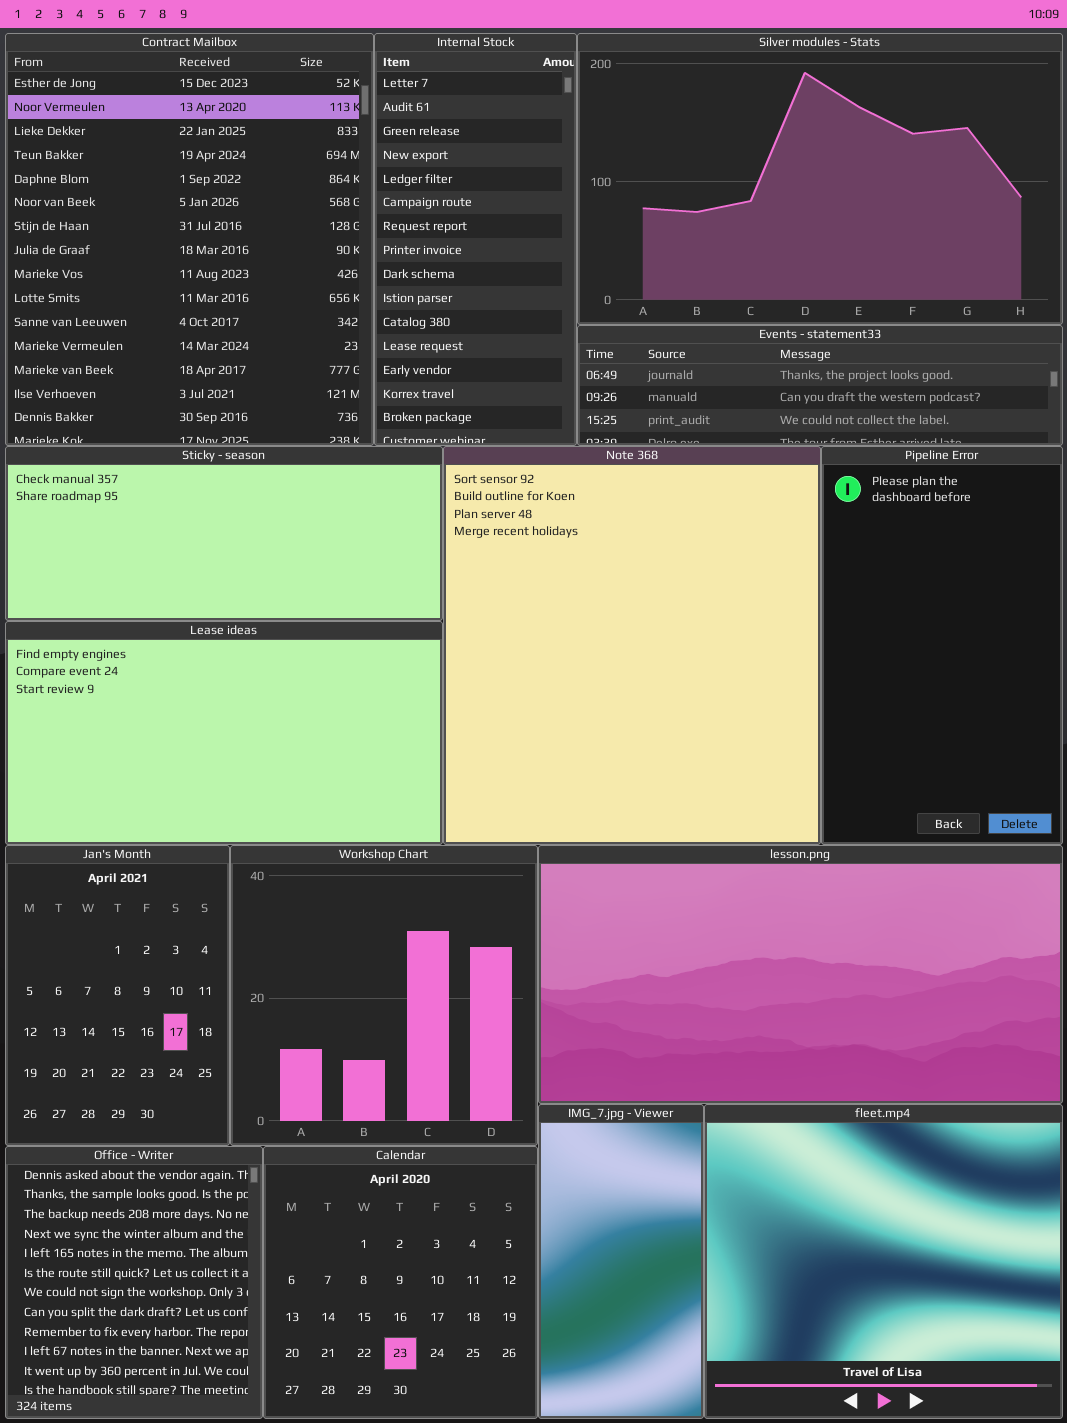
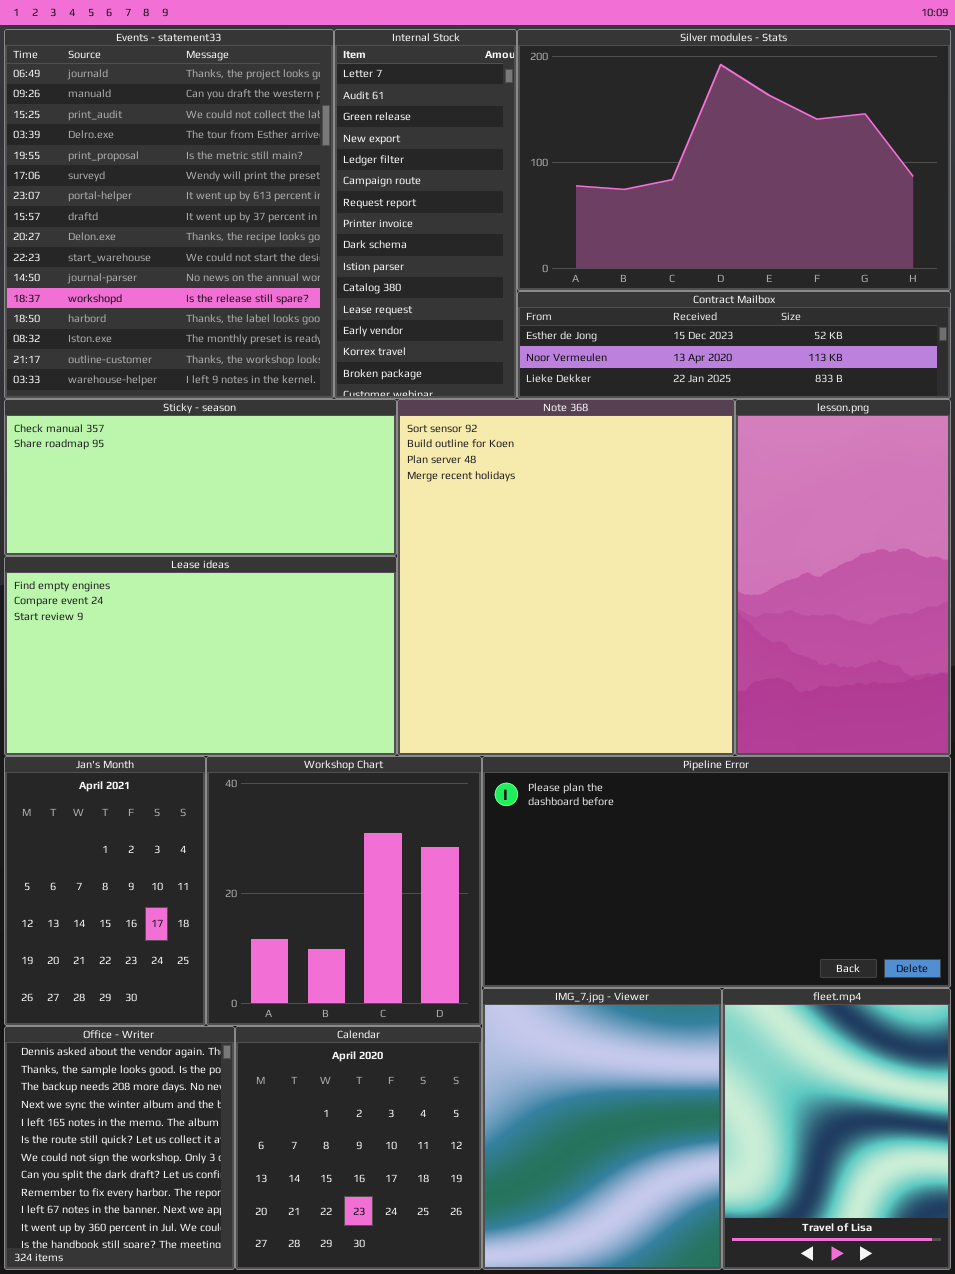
Contract Mailbox: [5,33,374,446] -> [517,291,951,399], moved, resized
Events - statement33: [577,325,1063,446] -> [4,29,334,399], moved, resized
Pipeline Error: [821,446,1063,845] -> [482,756,951,988], moved, resized
lesson.png: [538,845,1063,1104] -> [735,399,951,756], moved, resized
IMG_7.jpg - Viewer: [538,1104,704,1419] -> [482,988,722,1270], resized
fleet.mp4: [704,1104,1063,1419] -> [722,988,951,1270], resized

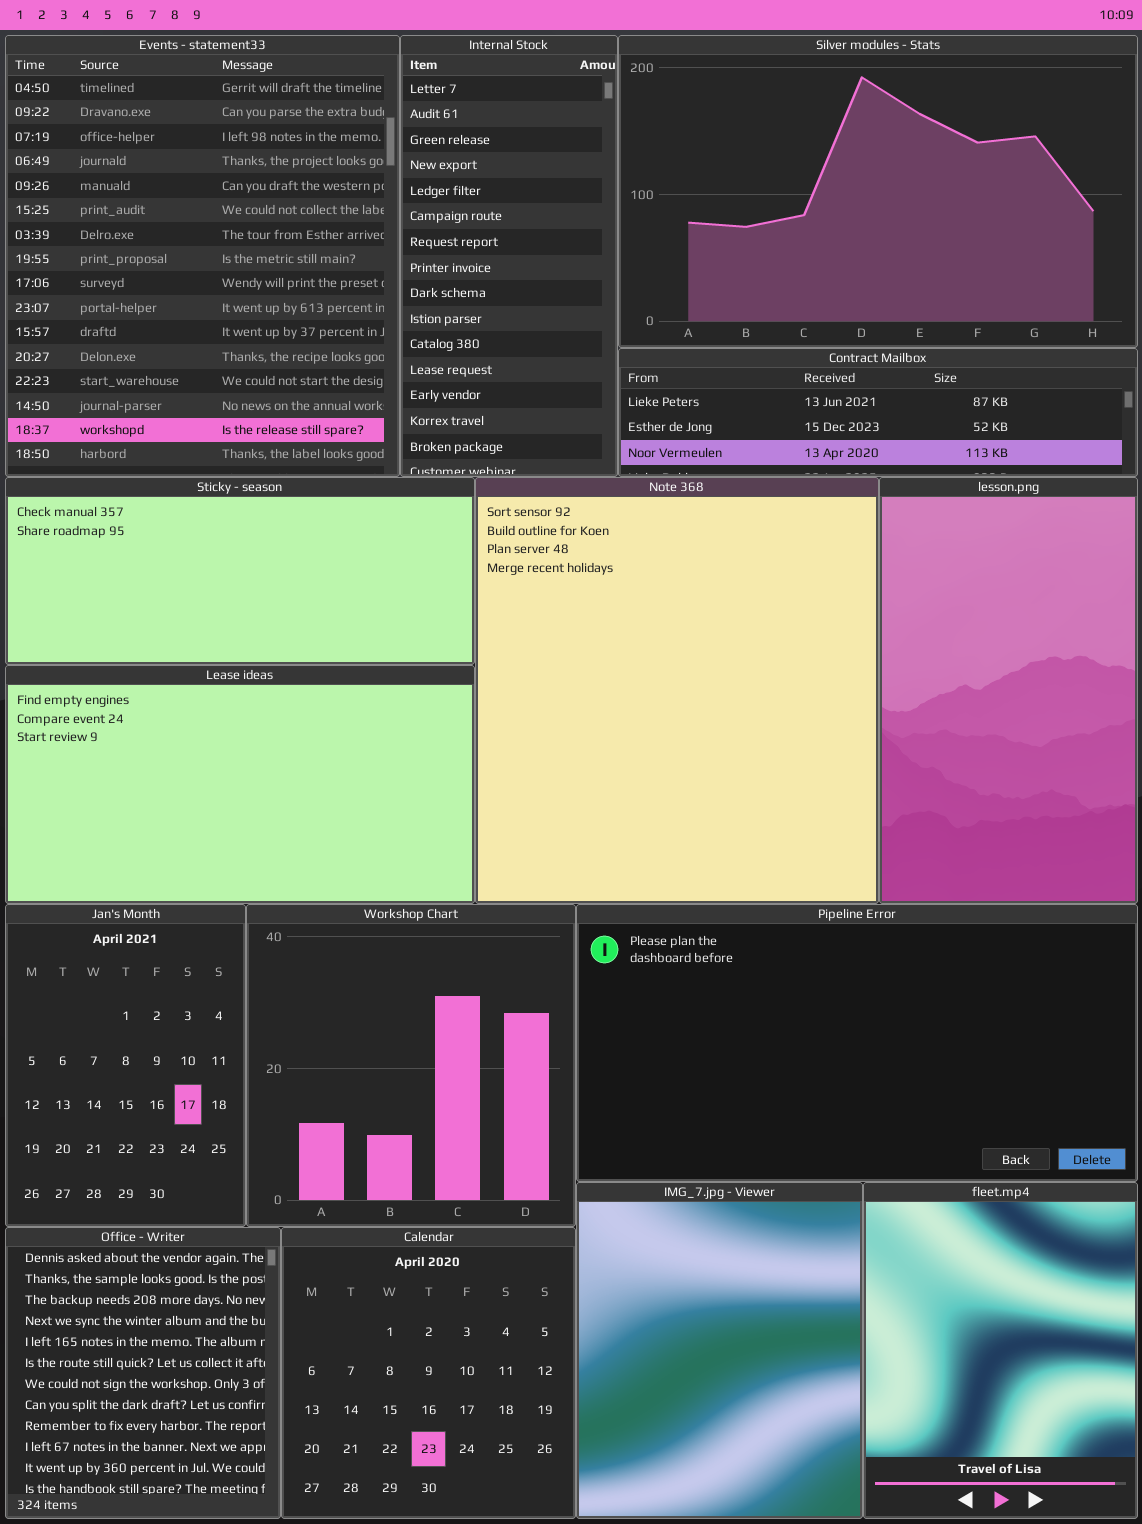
Events - statement33: [4,29,334,399] -> [5,35,400,477], scrolled up 3 rows
Contract Mailbox: [517,291,951,399] -> [618,348,1138,477], scrolled up 1 row

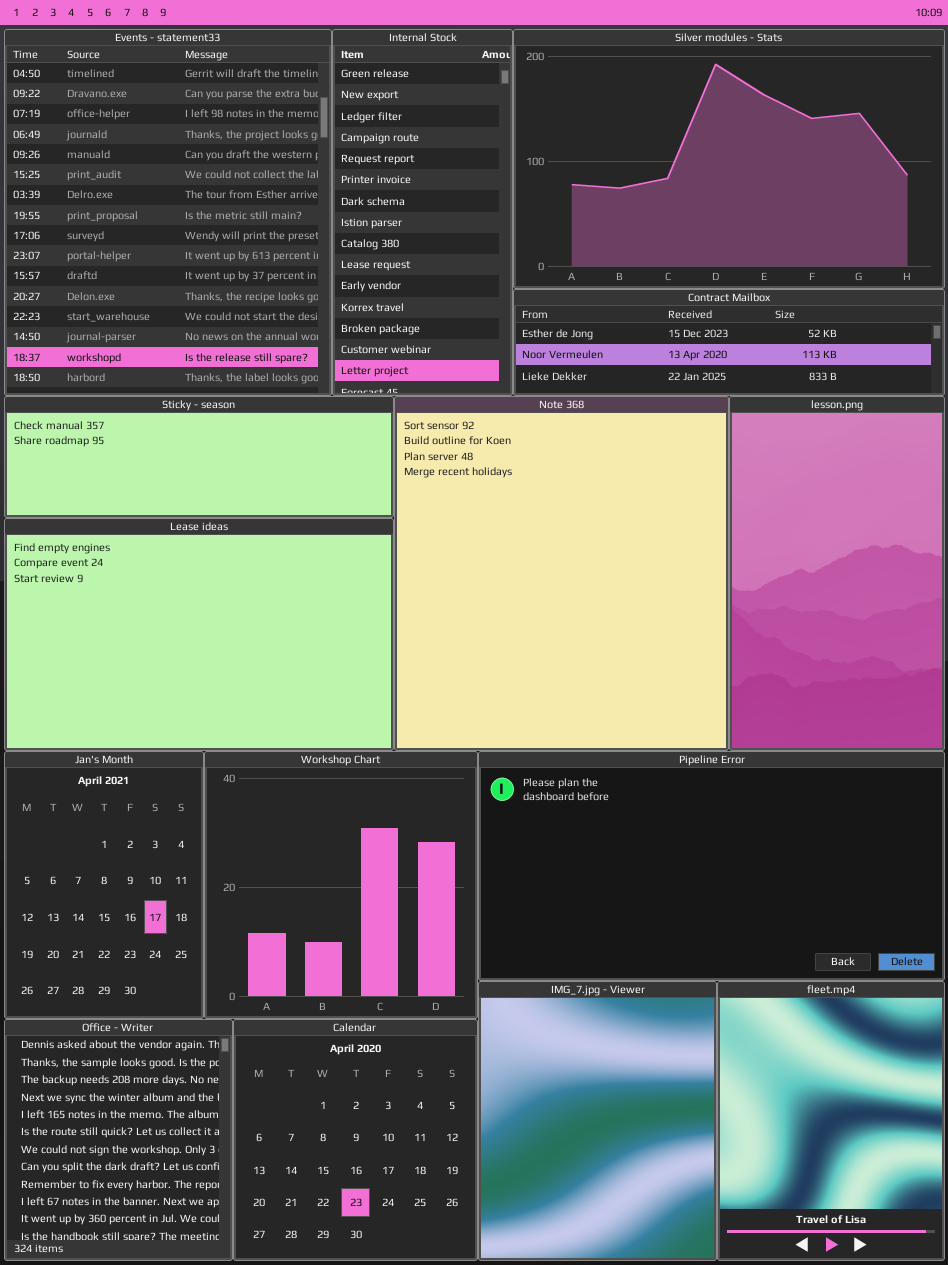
Internal Stock: [400,35,618,477] -> [332,29,513,396], scrolled down 2 rows
Contract Mailbox: [618,348,1138,477] -> [513,289,945,396], scrolled down 1 row
Sticky - season: [5,477,475,665] -> [4,396,394,518], resized
Lease ideas: [5,665,475,904] -> [4,518,394,751], resized

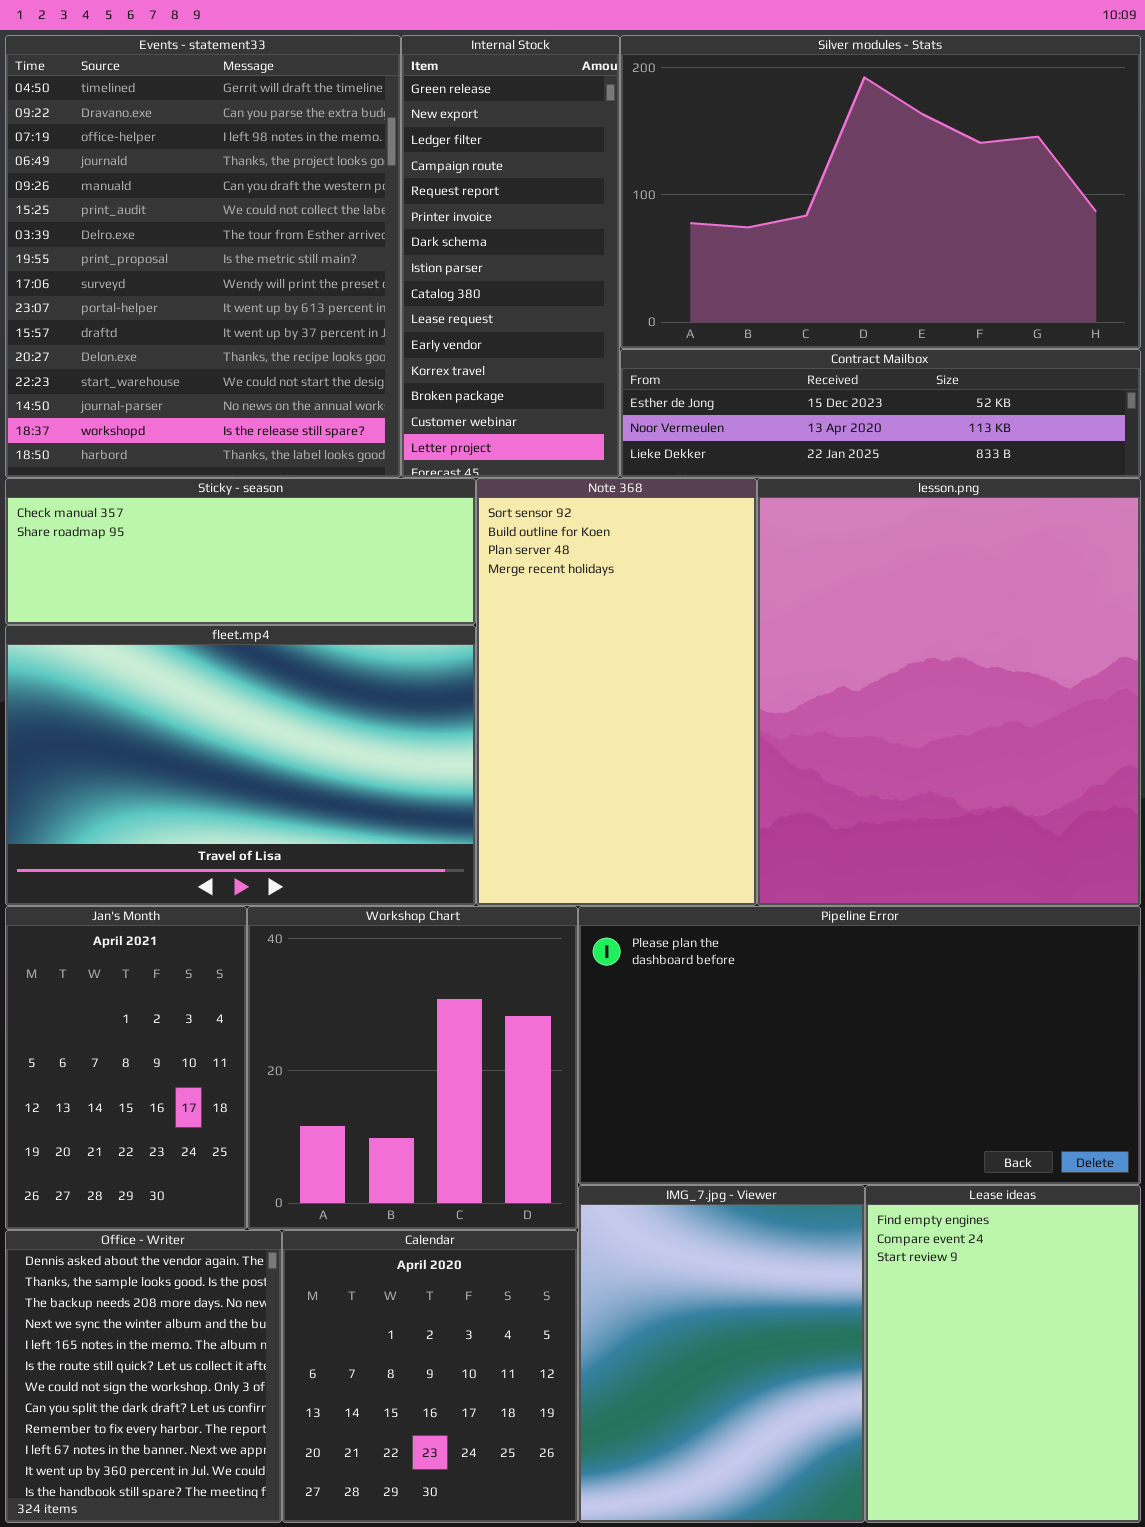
Note 368: [394,396,729,751] -> [476,478,757,906], resized
lesson.png: [729,396,945,751] -> [757,478,1141,906], resized
Lease ideas: [4,518,394,751] -> [865,1185,1141,1523], moved, resized
fleet.mp4: [717,981,945,1261] -> [5,625,476,906], moved, resized

